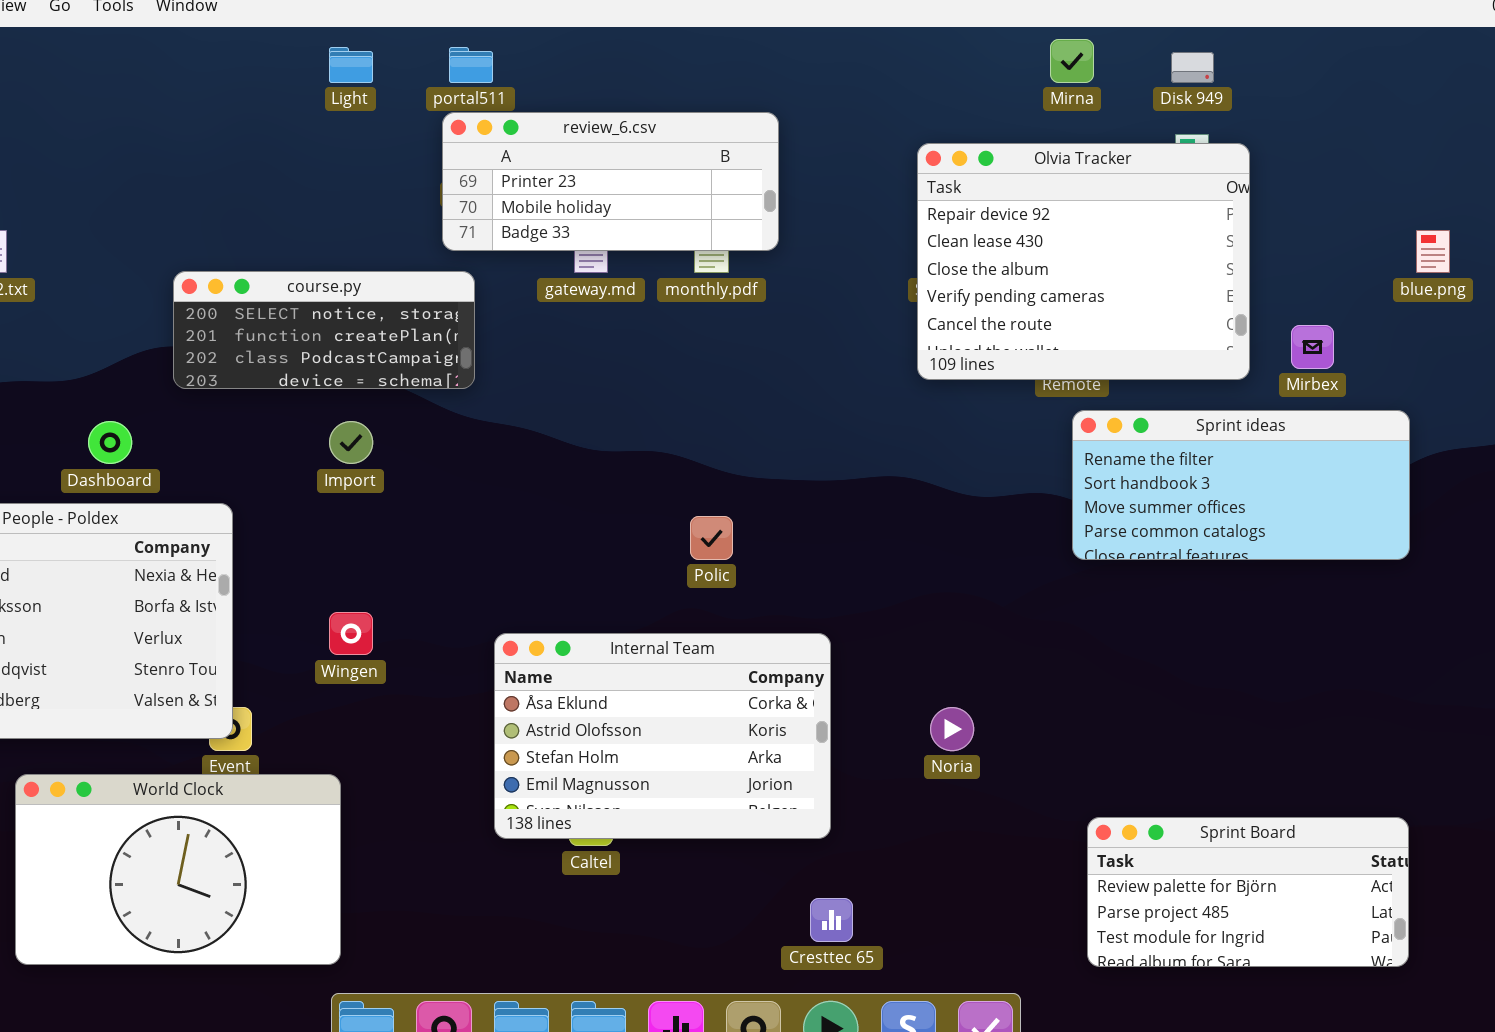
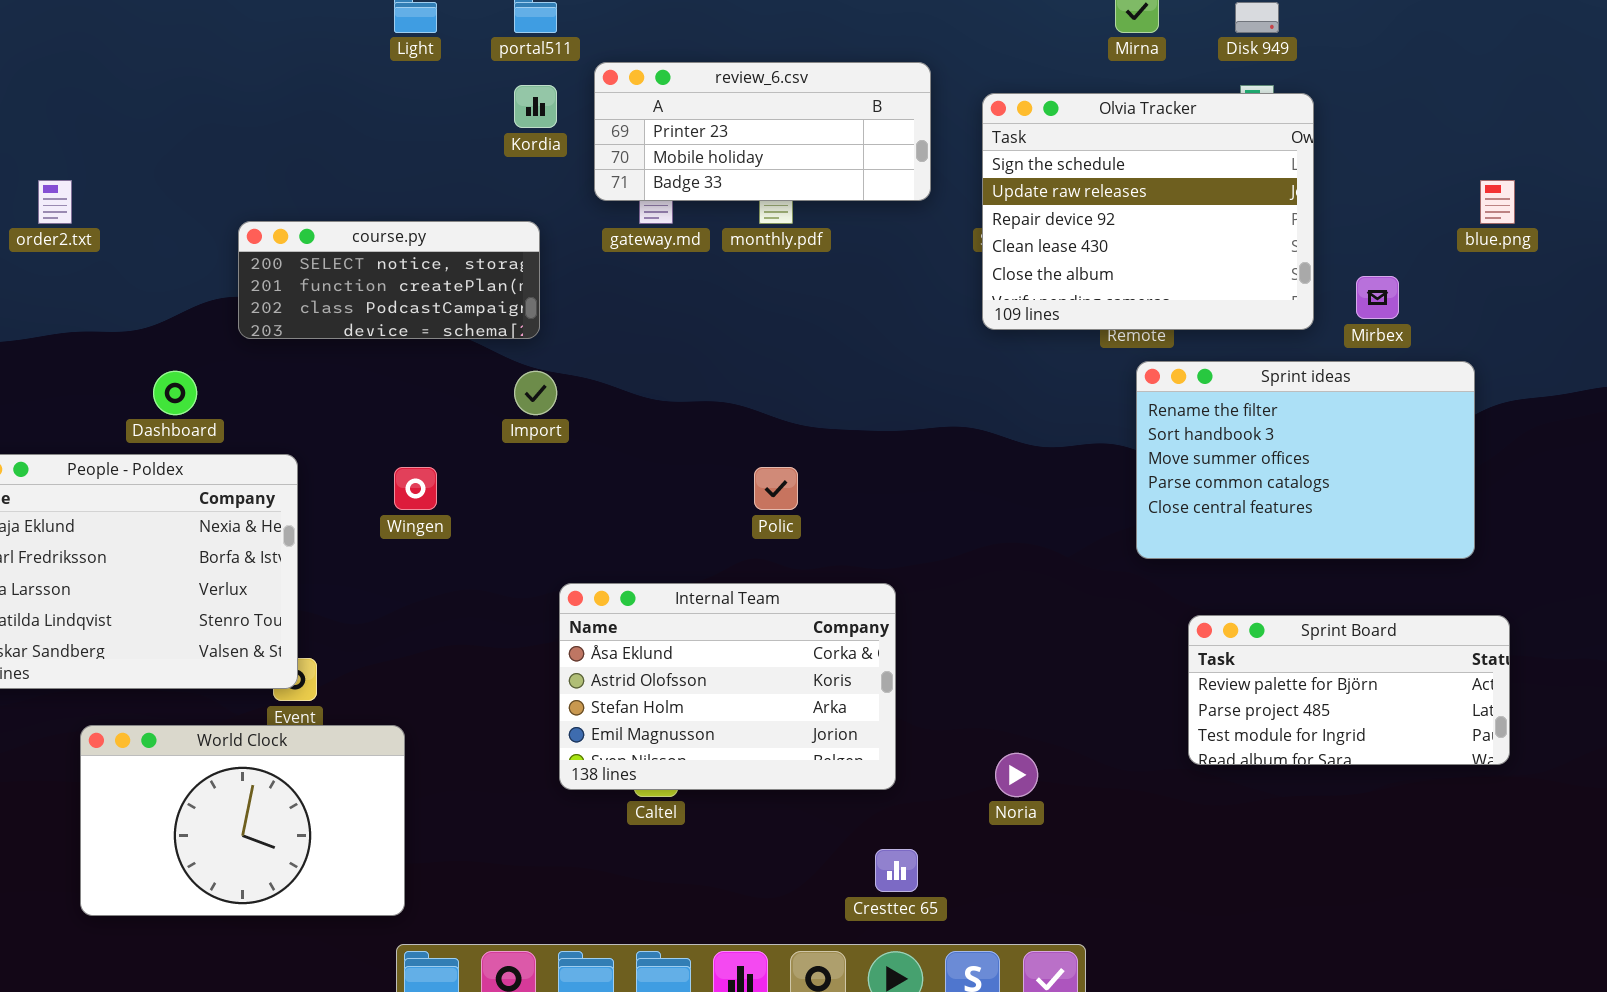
review_6.csv: [442,112,779,251] -> [594,62,931,201], moved
Olvia Tracker: [917,143,1250,380] -> [982,93,1314,330], scrolled up 2 rows
Sprint ideas: [1072,410,1410,560] -> [1136,361,1475,559], resized
Import: [329,421,373,464] -> [514,371,557,415], moved
Wingen: [329,612,373,655] -> [394,467,437,510], moved
Noria: [930,707,974,751] -> [995,753,1038,797], moved
Sprint Board: [1087,817,1409,967] -> [1188,615,1510,765], moved

